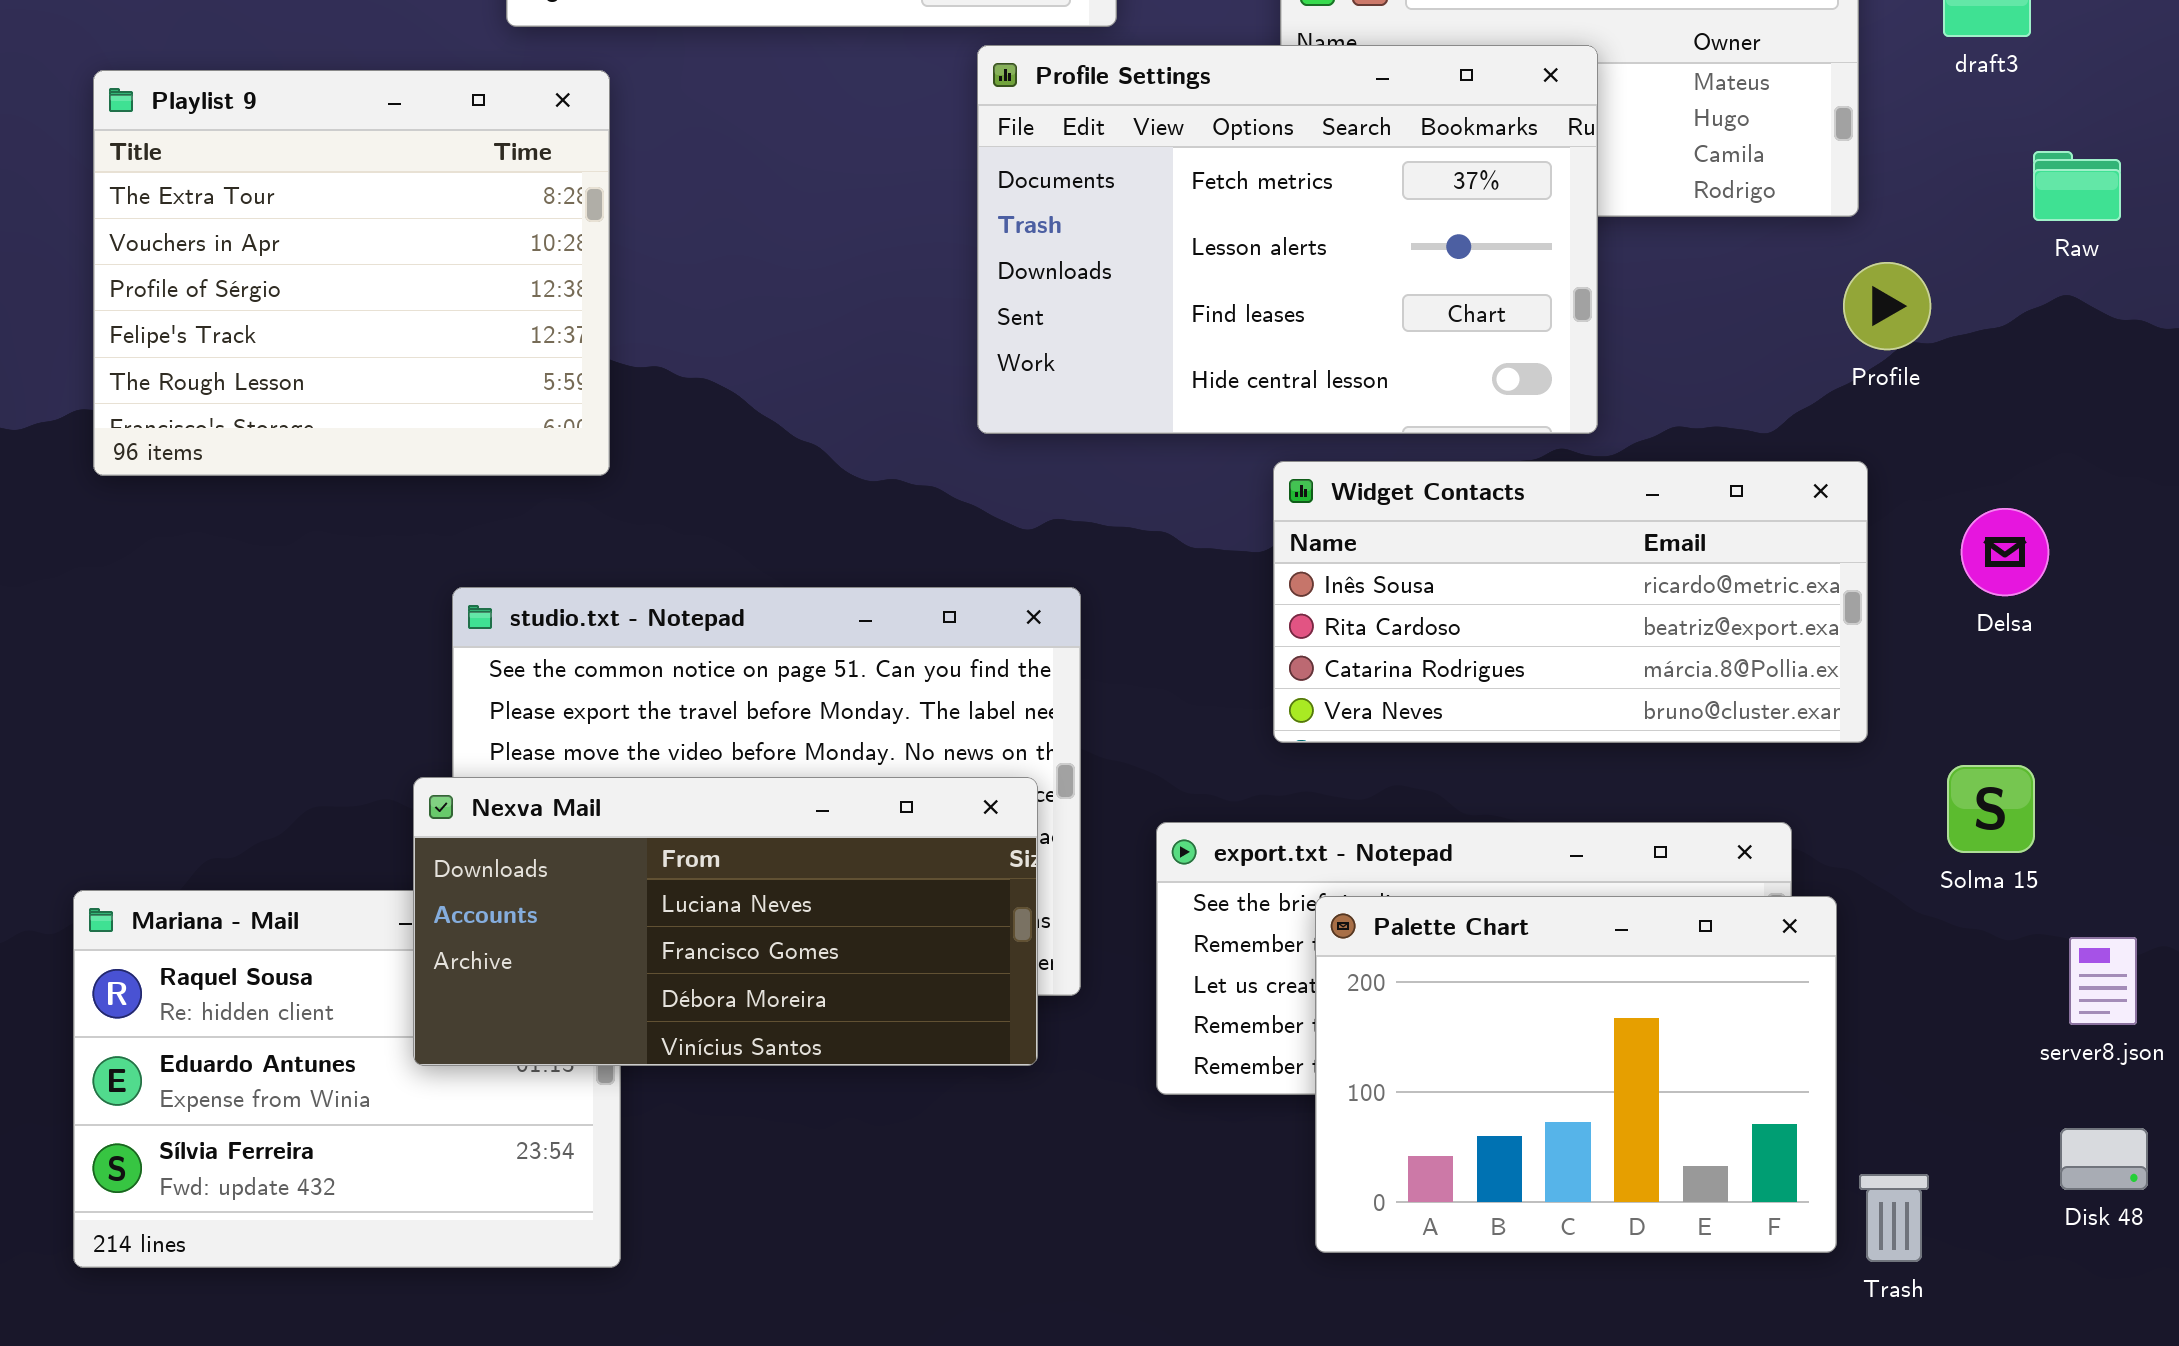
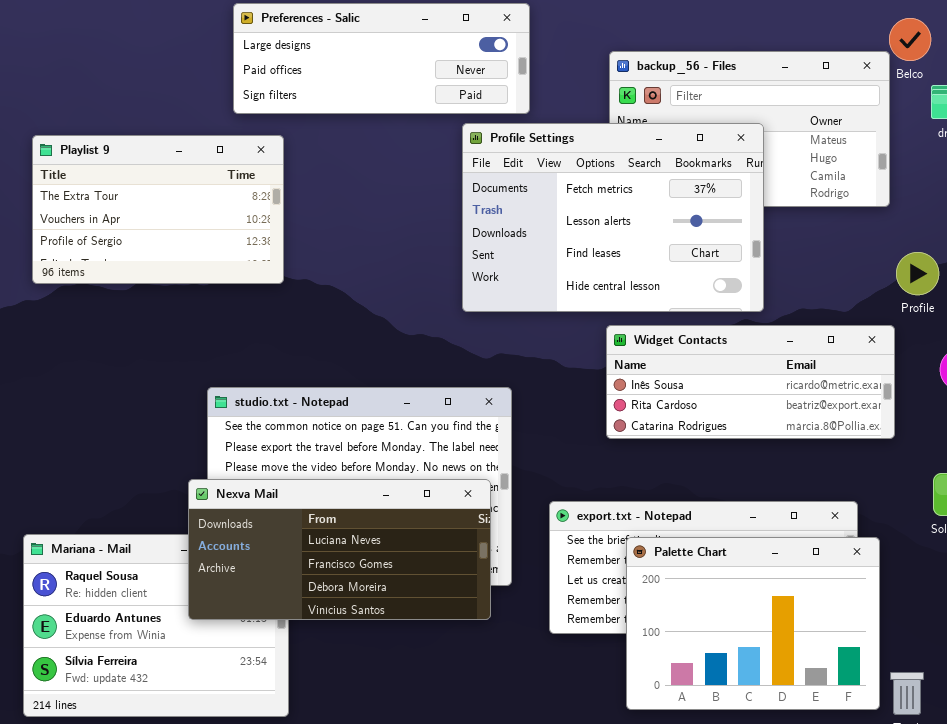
Playlist 9: [93,70,610,476] -> [32,135,284,284], resized
Profile: [1843,262,1931,350] -> [896,252,939,295], moved
Widget Contacts: [1273,461,1868,743] -> [606,325,895,439], resized

